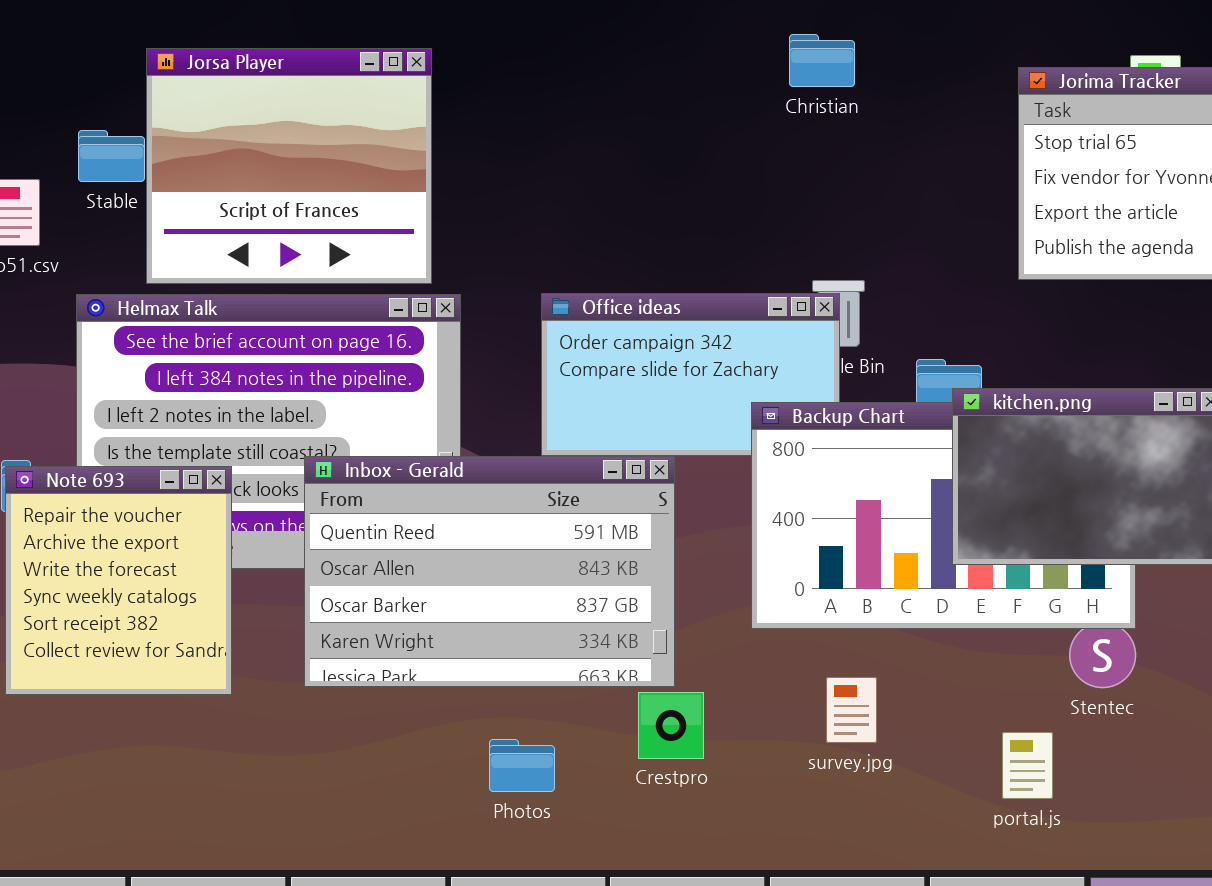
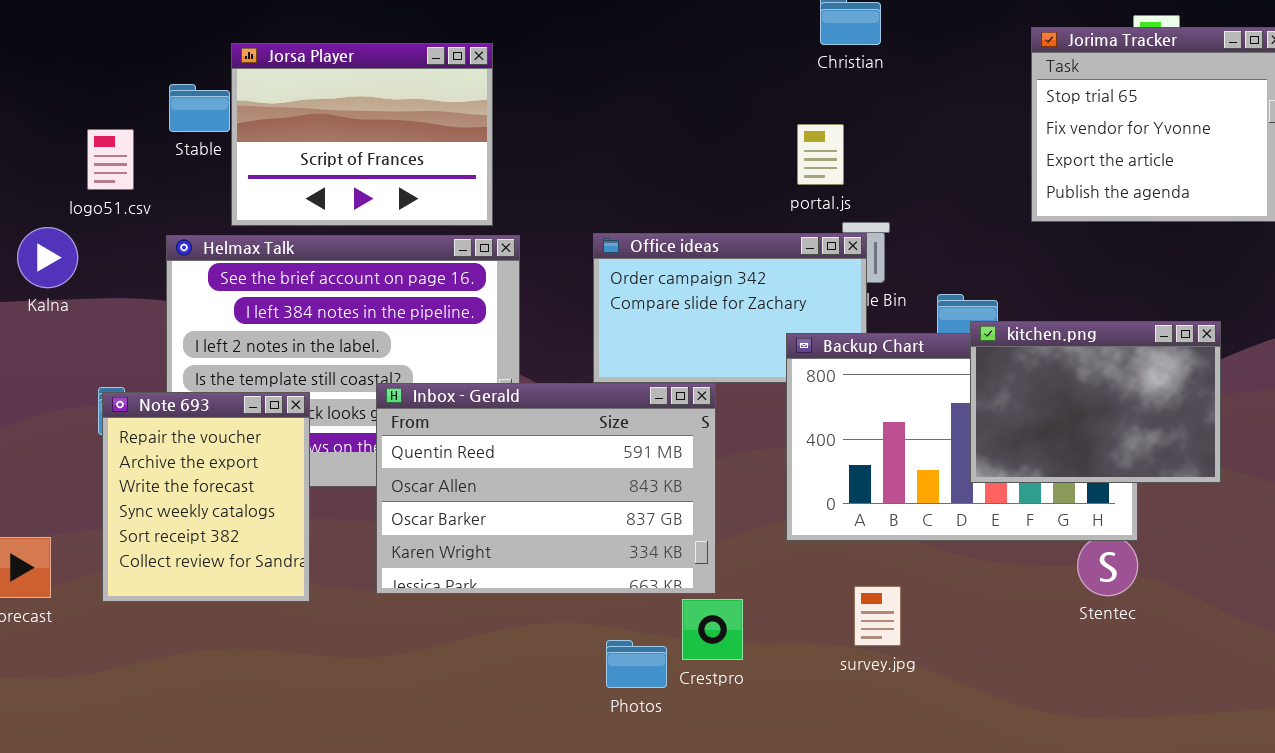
Jorsa Player: [146,48,432,284] -> [231,43,493,226], resized
portal.js: [1002,732,1053,799] -> [797,124,844,185], moved
Photos: [489,739,555,792] -> [606,640,667,688], moved

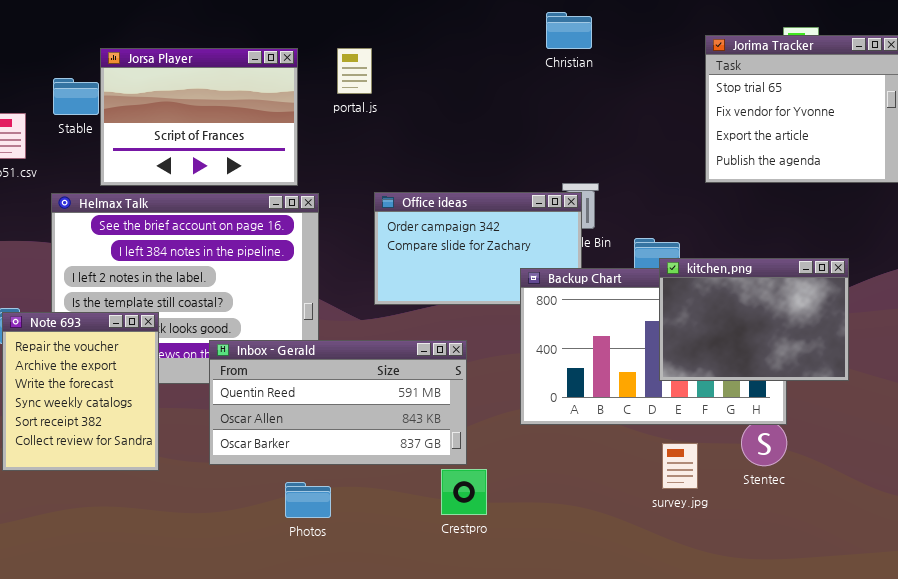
portal.js: [797,124,844,185] -> [337,48,372,94], moved
Inbox - Gerald: [376,383,716,594] -> [209,340,467,465], resized
survey.jpg: [854,586,901,646] -> [662,443,698,489], moved
Photos: [606,640,667,688] -> [285,482,331,518], moved

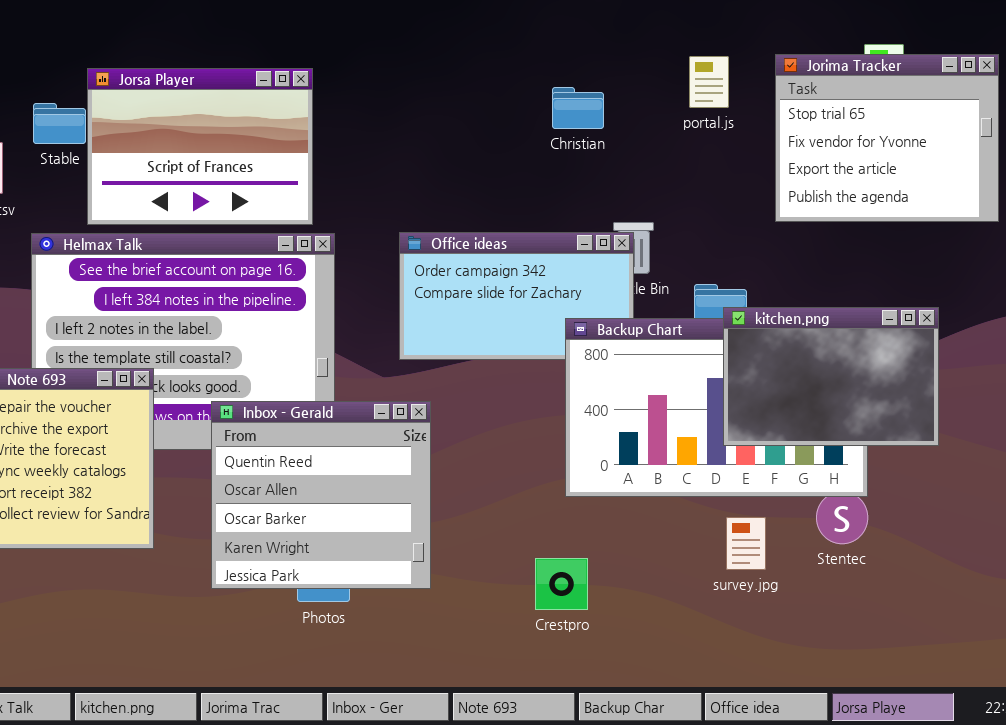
Christian: [546,12,592,49] -> [552,87,604,129], moved
portal.js: [337,48,372,94] -> [689,56,729,108], moved
Inbox - Gerald: [209,340,467,465] -> [211,401,431,589], resized
Crestpro: [441,469,487,515] -> [535,558,588,610], moved

